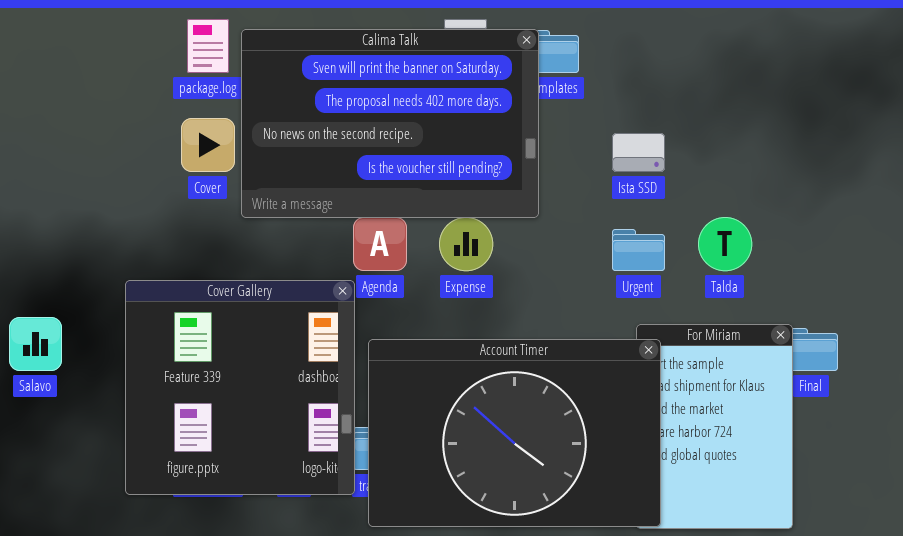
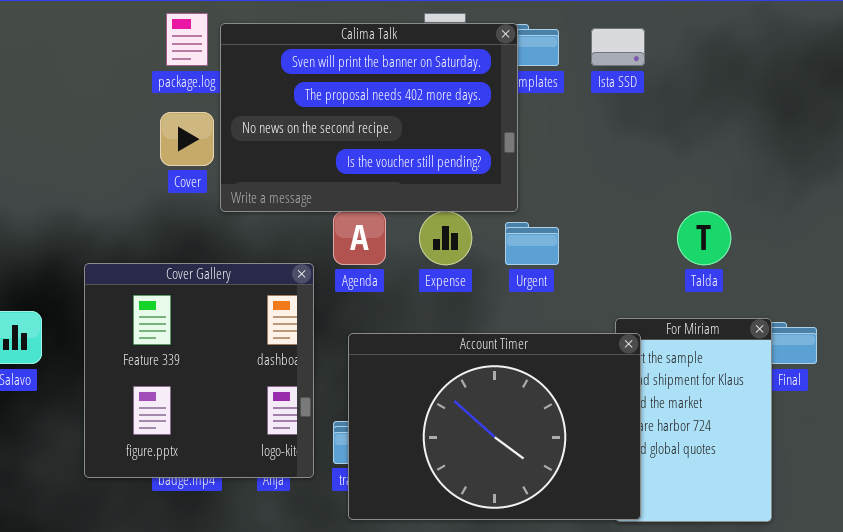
Ista SSD: [612,133,665,172] -> [591,28,645,66], moved
Urgent: [612,229,665,271] -> [505,222,559,265], moved
Cover Gallery: [125,280,355,495] -> [84,263,314,478], moved

